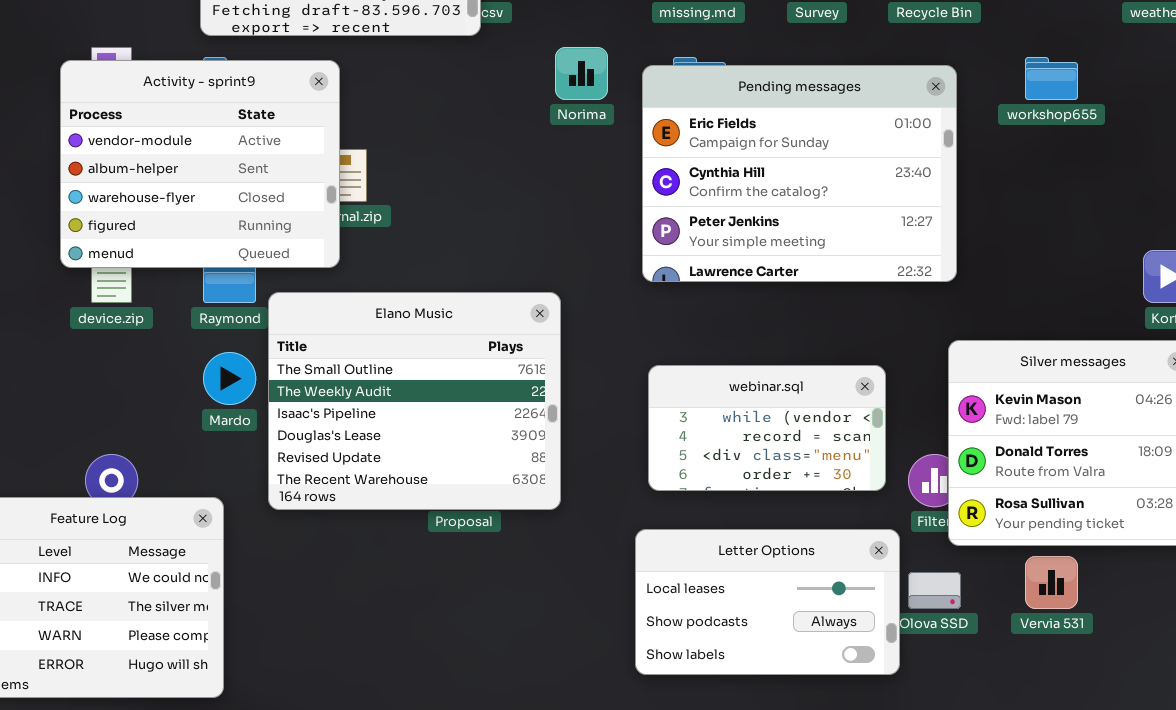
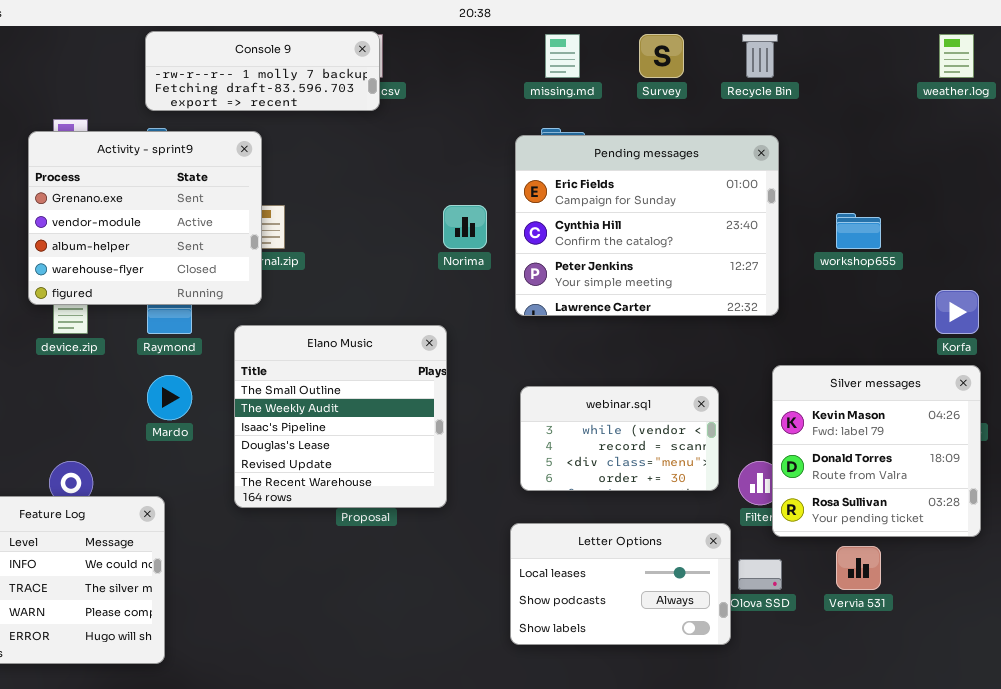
Norima: [555,47,608,100] -> [443,205,487,249], moved
workshop655: [1025,57,1078,100] -> [836,213,881,249], moved
Activity - sprint9: [60,60,340,268] -> [28,131,262,305], scrolled up 1 row
Elano Music: [268,292,561,510] -> [234,325,447,508], resized

